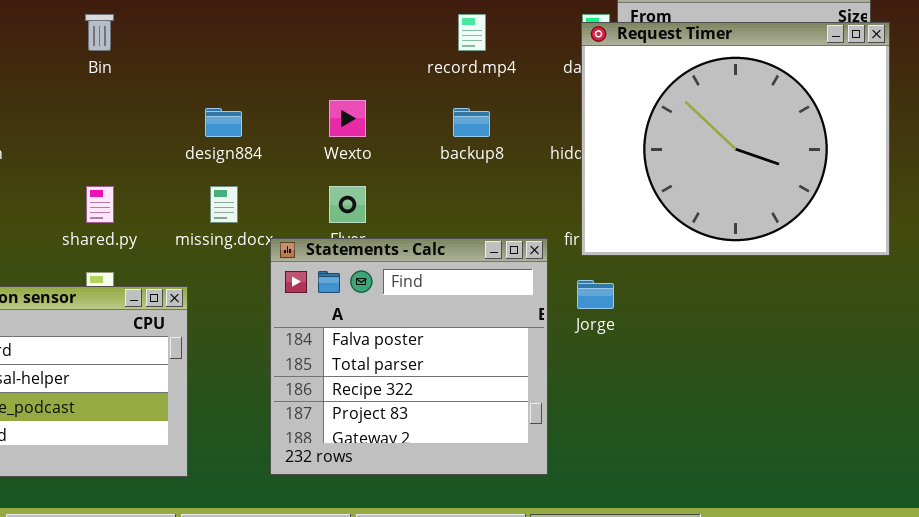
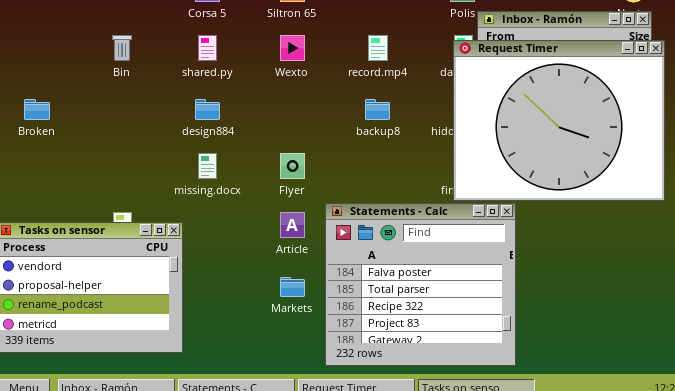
Wexto: [329,100,366,137] -> [280,35,305,61], moved
shared.py: [86,186,114,223] -> [198,35,217,61], moved
Statements - Calc: [270,238,548,475] -> [325,203,516,366], moved

